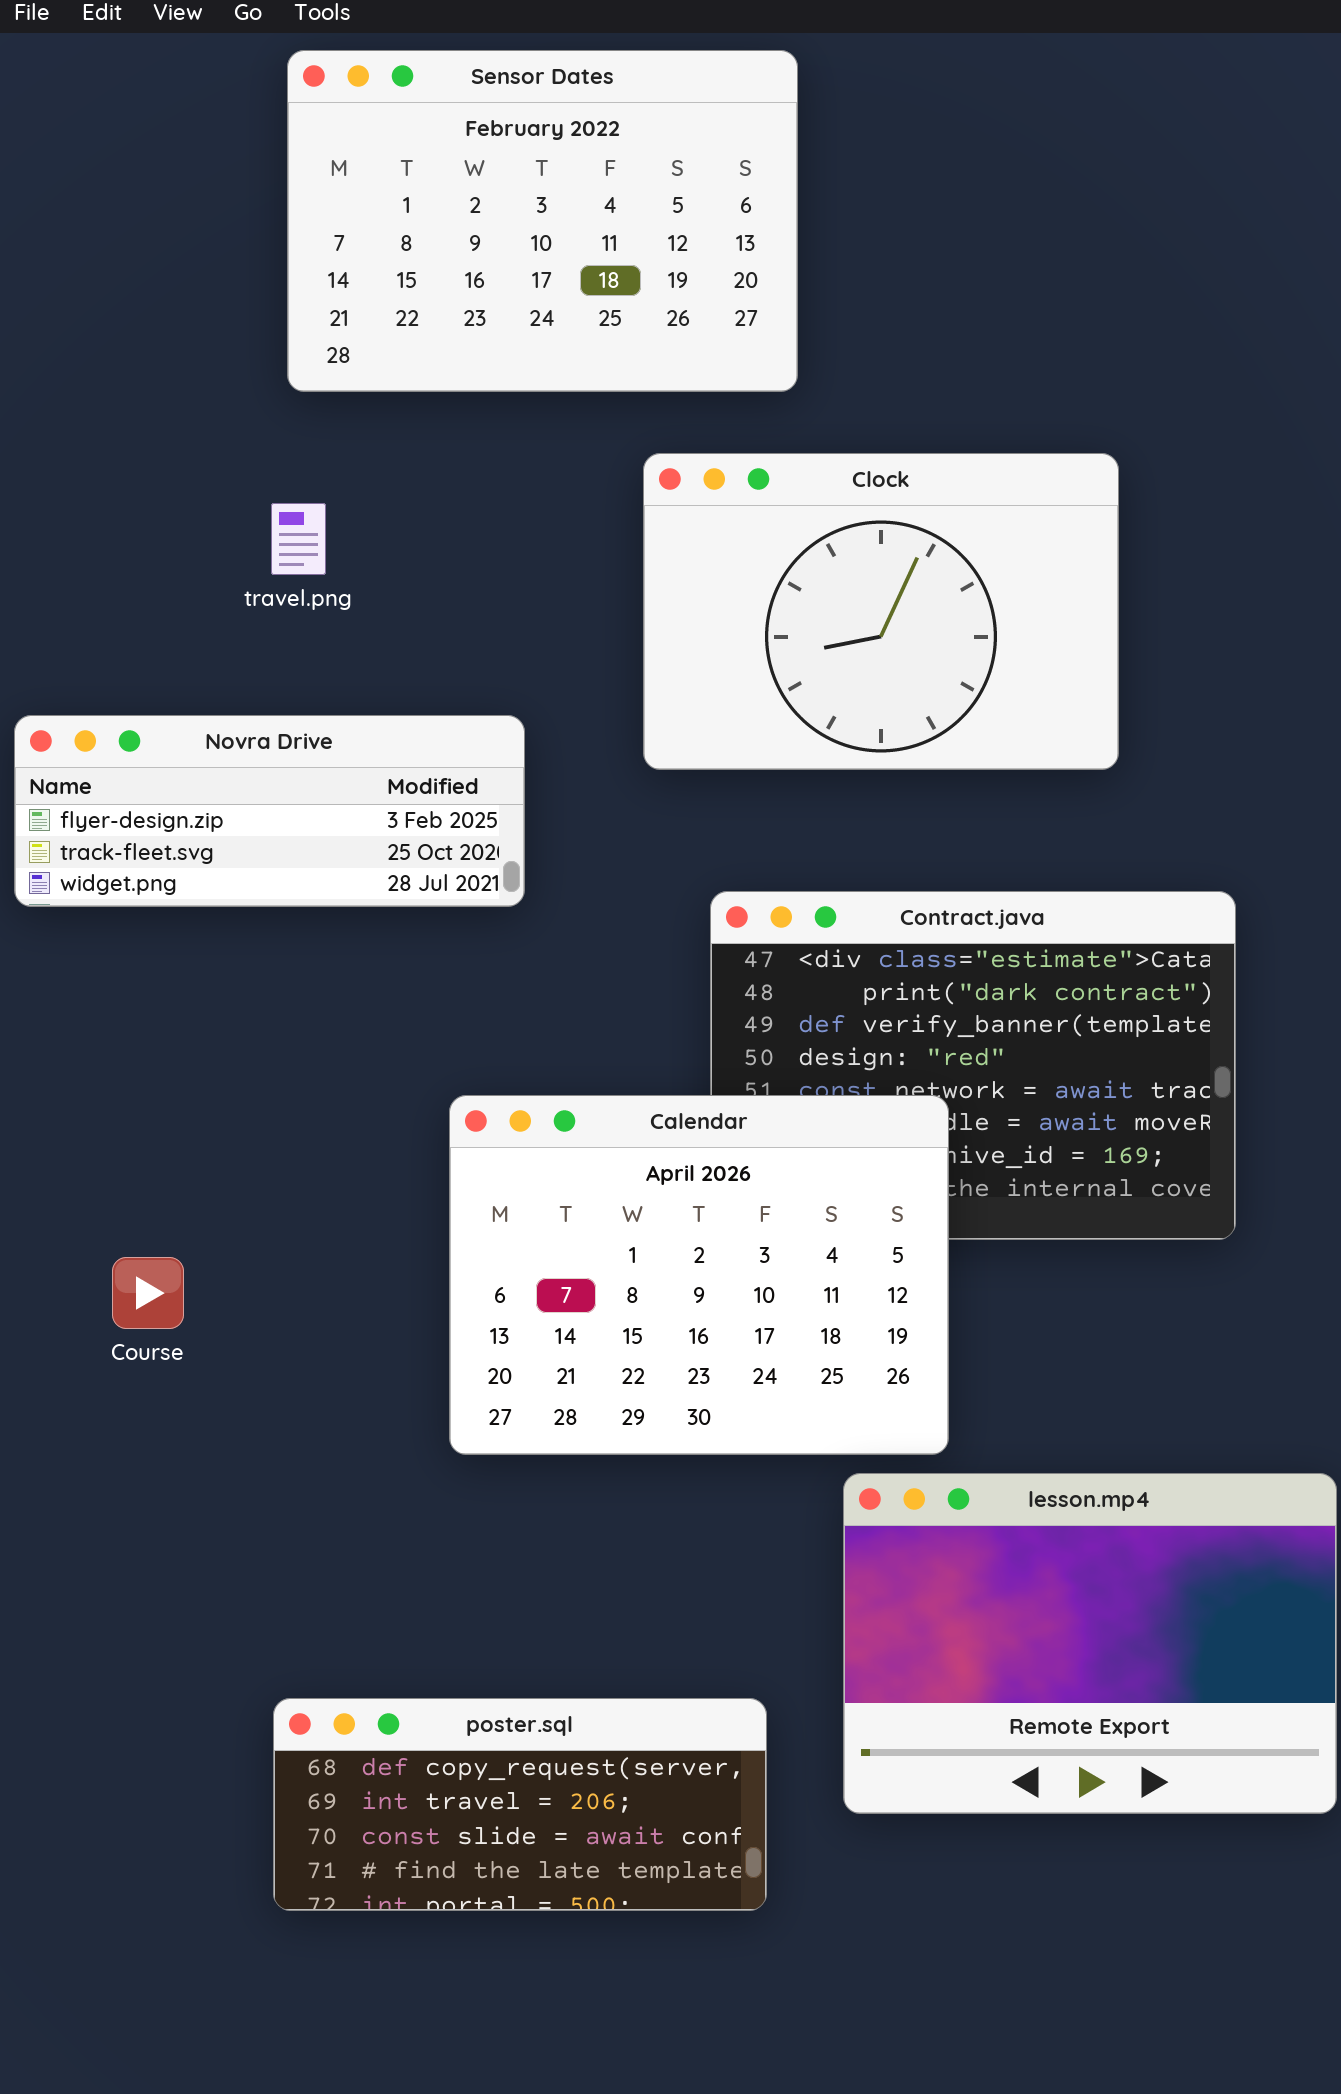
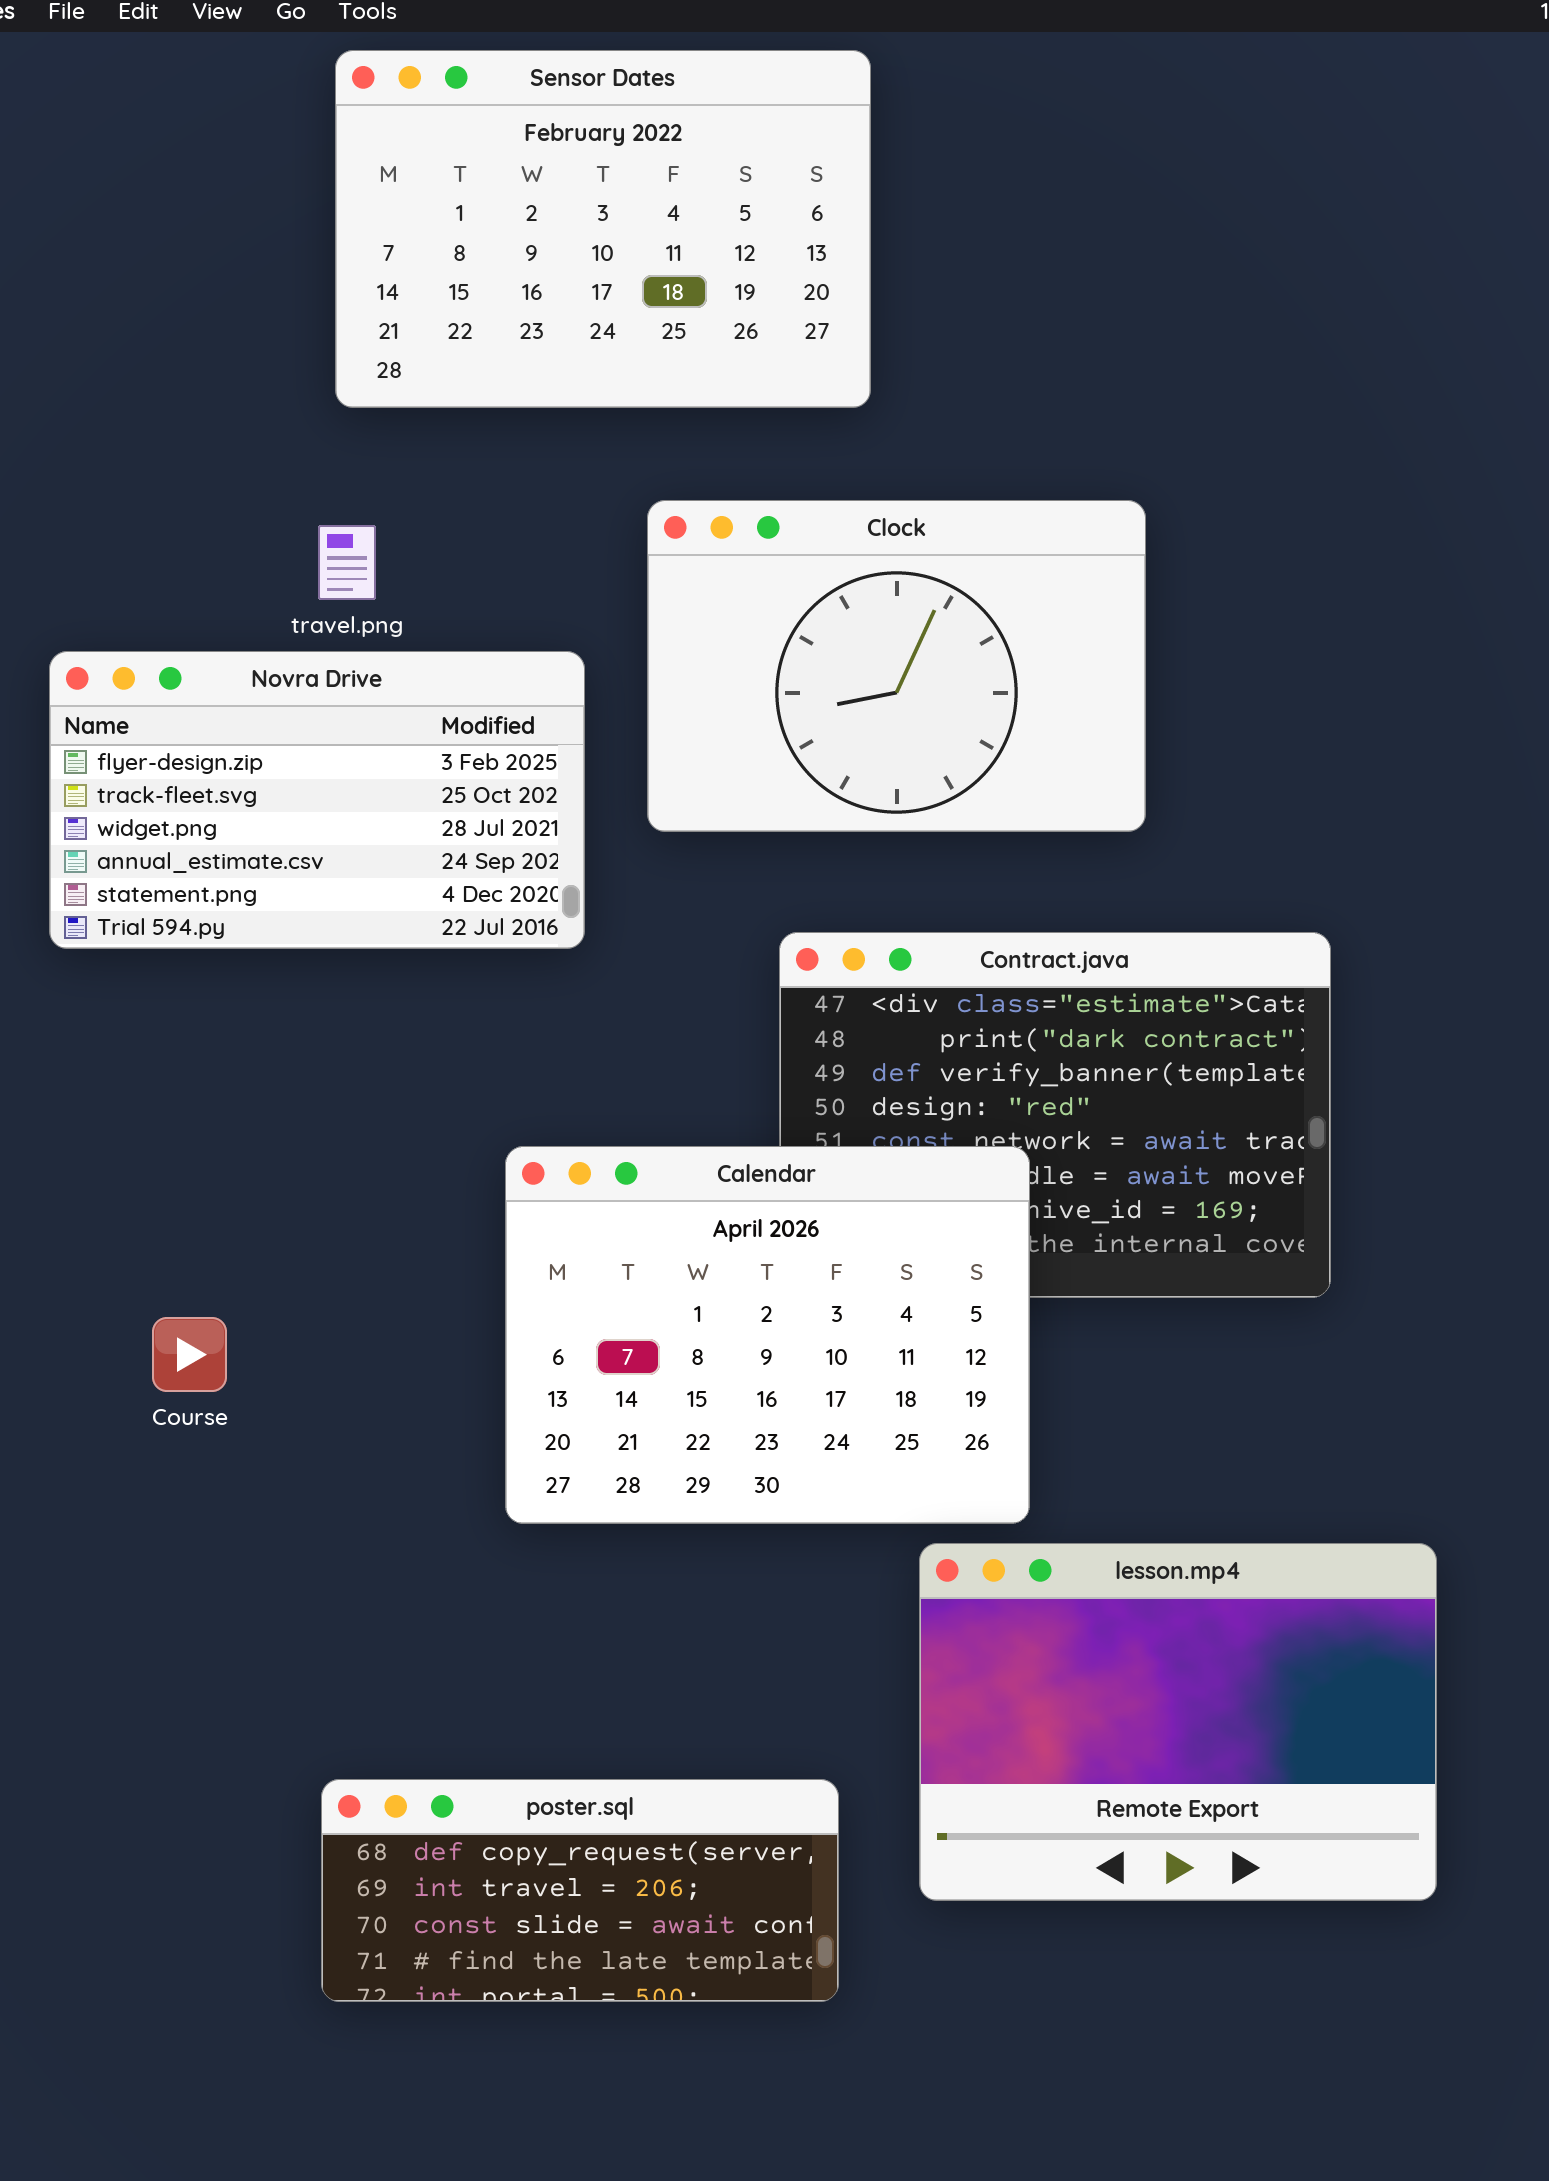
Clock: [643,453,1119,770] -> [647,500,1146,832], moved
Novra Drive: [14,715,525,907] -> [49,651,585,949], resized

